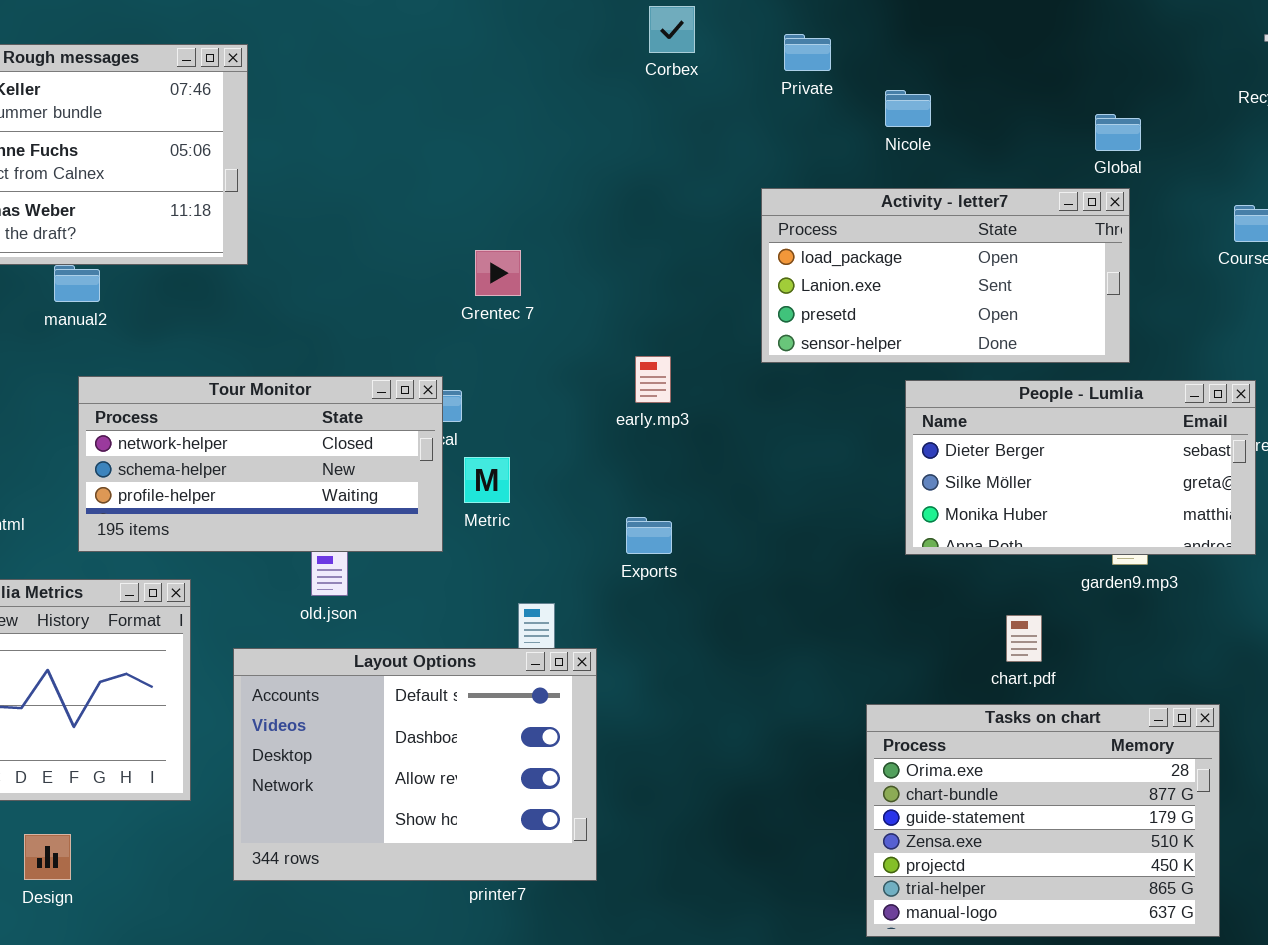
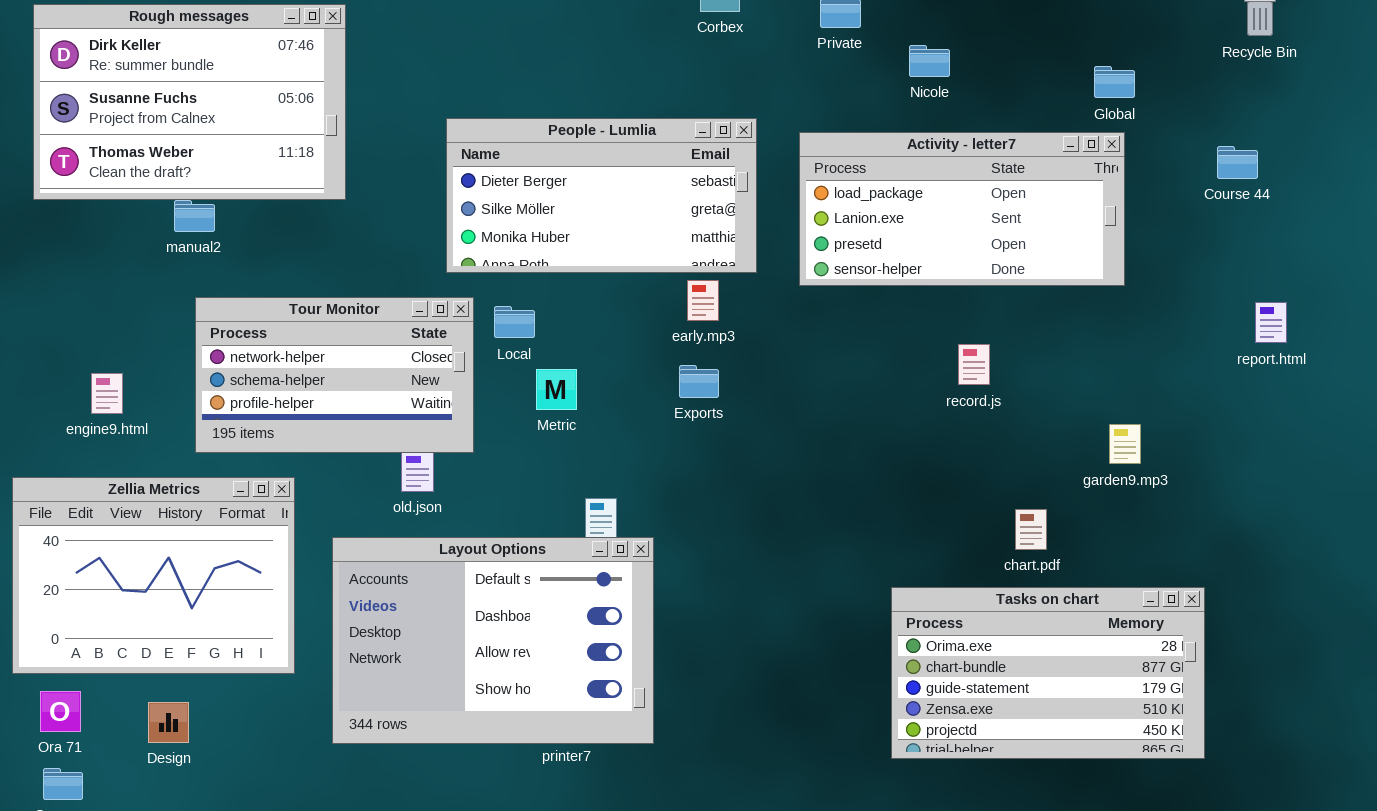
Tour Monitor: [78,376,443,552] -> [195,297,474,453], resized
People - Lumlia: [905,380,1256,555] -> [446,118,757,273], moved
Exports: [626,517,672,554] -> [679,365,719,398], moved
Tasks on chart: [866,704,1220,937] -> [891,587,1205,759], resized

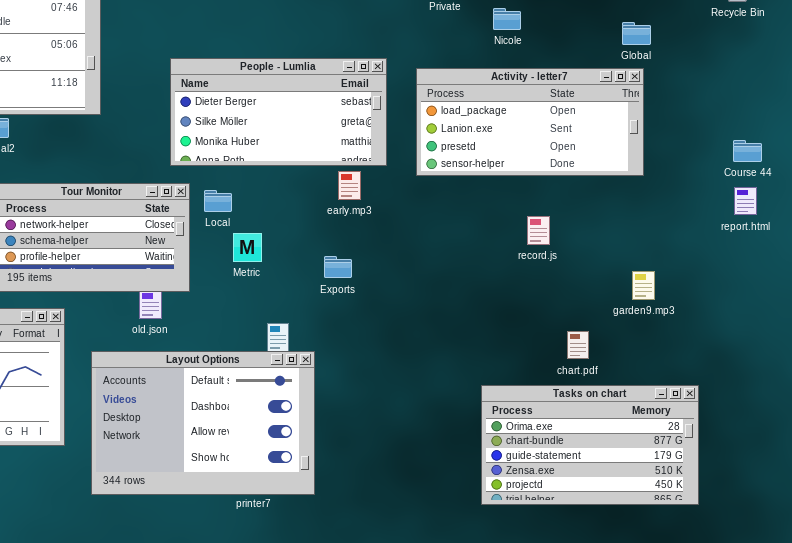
Course 44: [1217,146,1258,179] -> [733,140,762,162], moved
Exports: [679,365,719,398] -> [324,256,352,278], moved

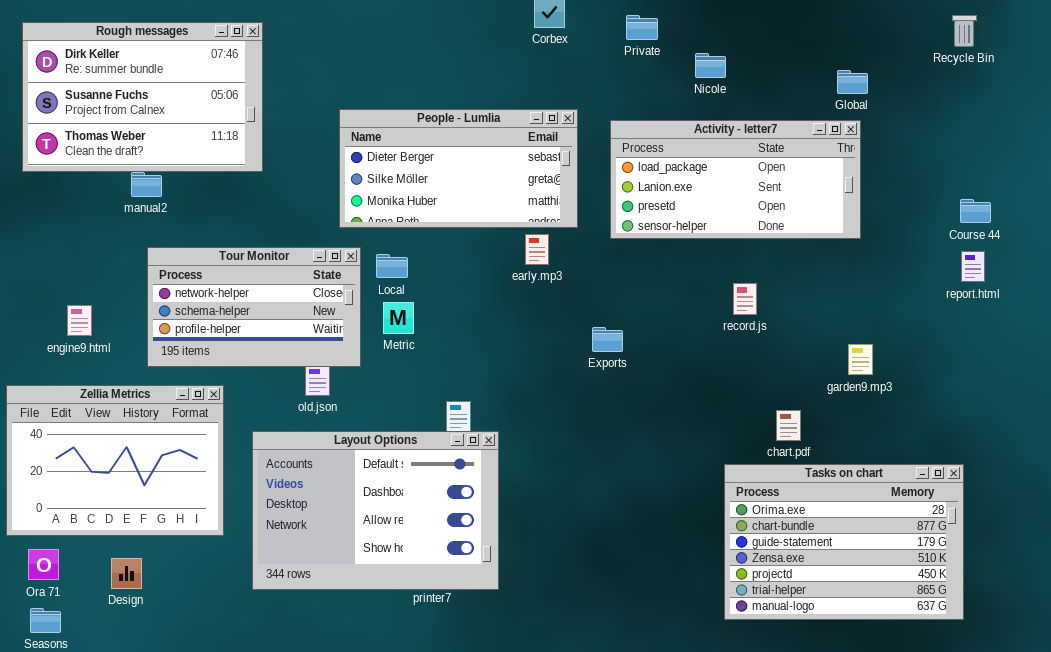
Metric: [233,233,262,262] -> [383,302,414,334], moved
Exports: [324,256,352,278] -> [592,327,623,352], moved
Tasks on chart: [481,385,699,505] -> [724,464,964,620], moved, resized

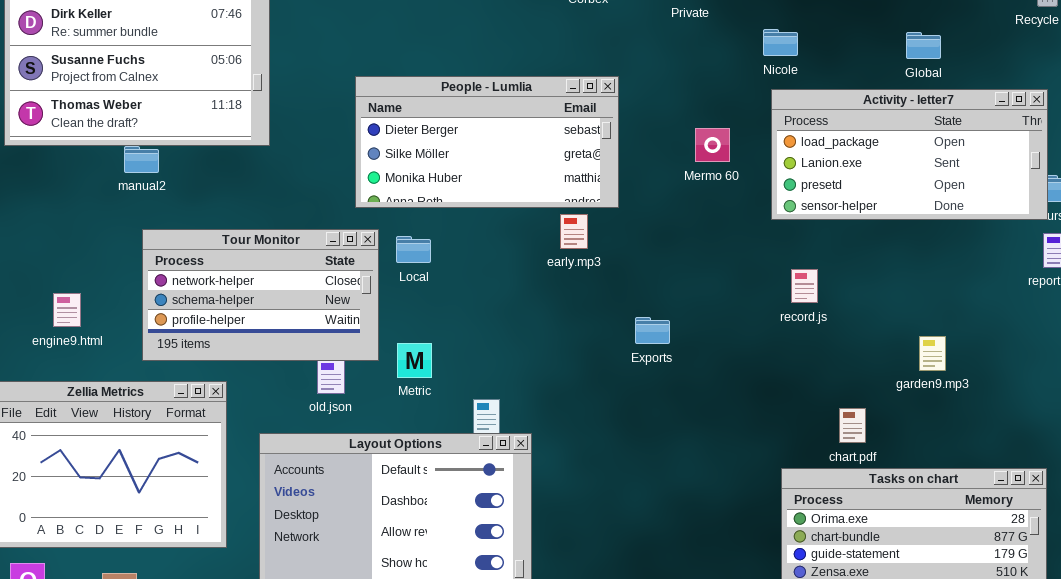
Nicole: [695,53,726,78] -> [763,29,798,56], moved
Activity - letter7: [610,120,861,239] -> [771,89,1048,220], moved
Metric: [383,302,414,334] -> [397,343,432,378], moved

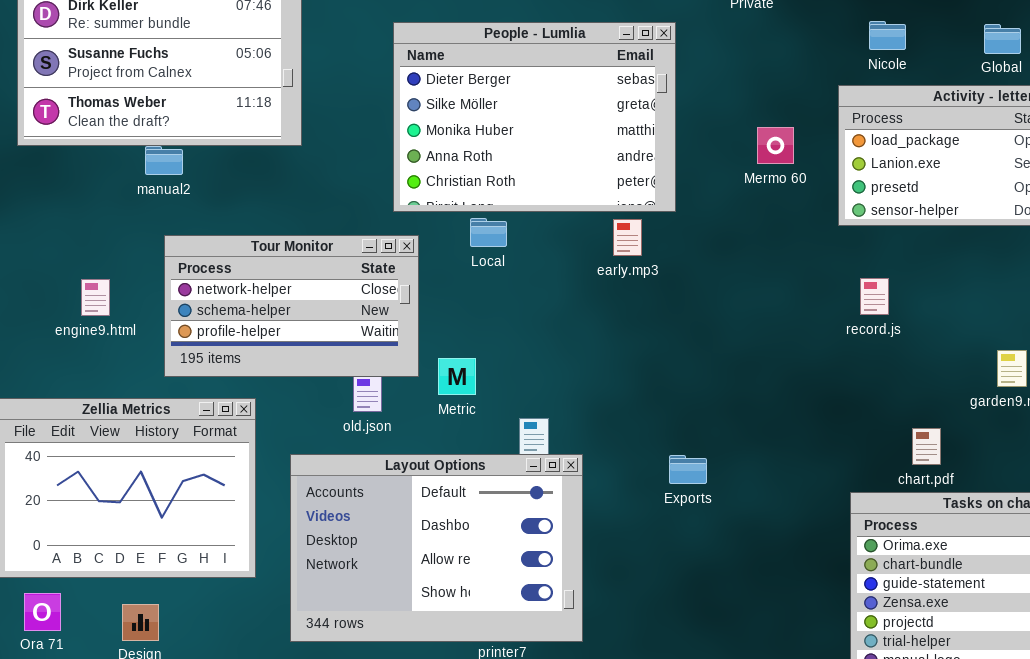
Nicole: [763,29,798,56] -> [869,21,906,50], moved
People - Lumlia: [355,76,619,208] -> [393,22,676,212], resized
Local: [396,236,431,263] -> [470,218,507,247], moved
engine9.html: [53,293,81,327] -> [81,279,110,316], moved
Exports: [635,317,670,344] -> [669,455,707,484], moved

